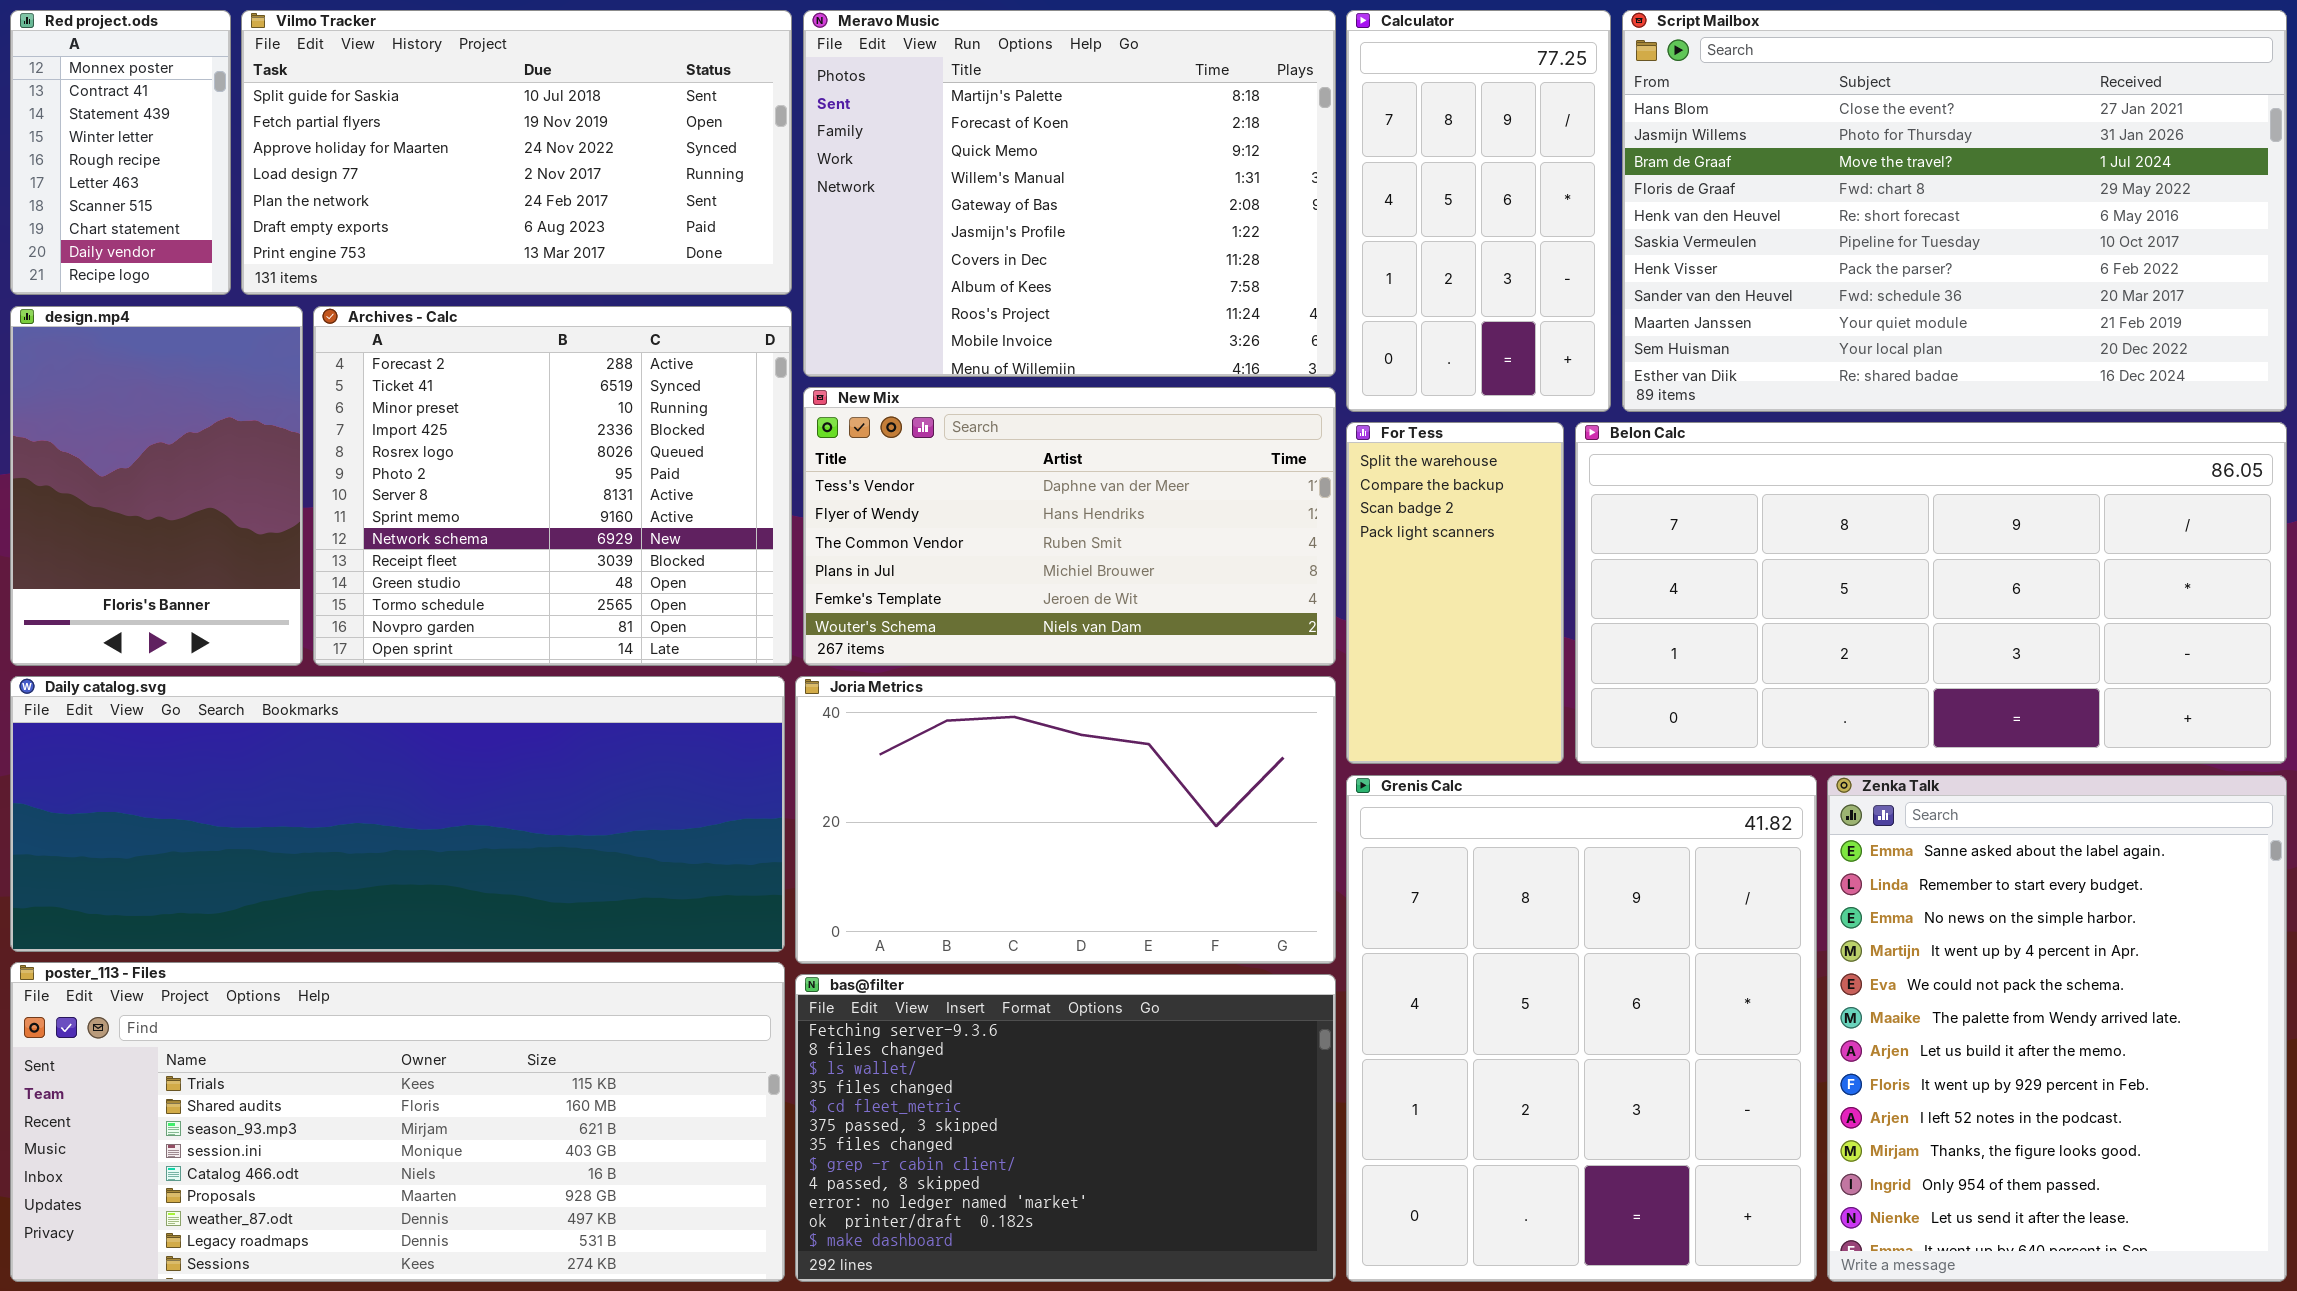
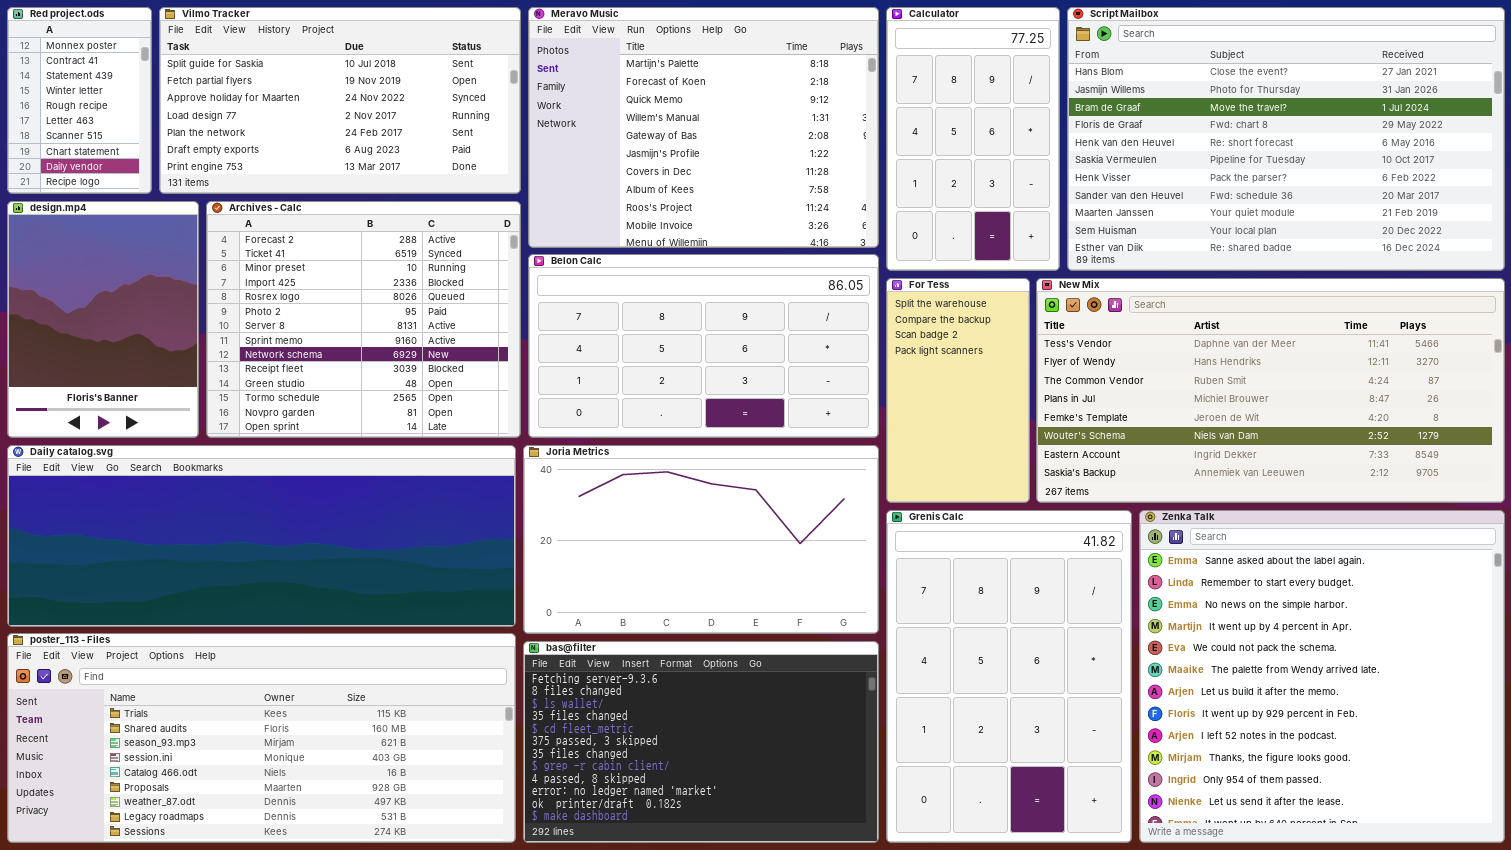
New Mix: [803,387,1336,666] -> [1036,278,1505,503], moved, resized
Belon Calc: [1575,422,2287,764] -> [528,254,879,438], moved, resized
Grenis Calc: [1346,775,1817,1282] -> [886,510,1132,843], resized
Zenka Talk: [1827,775,2287,1282] -> [1139,510,1505,843], resized

